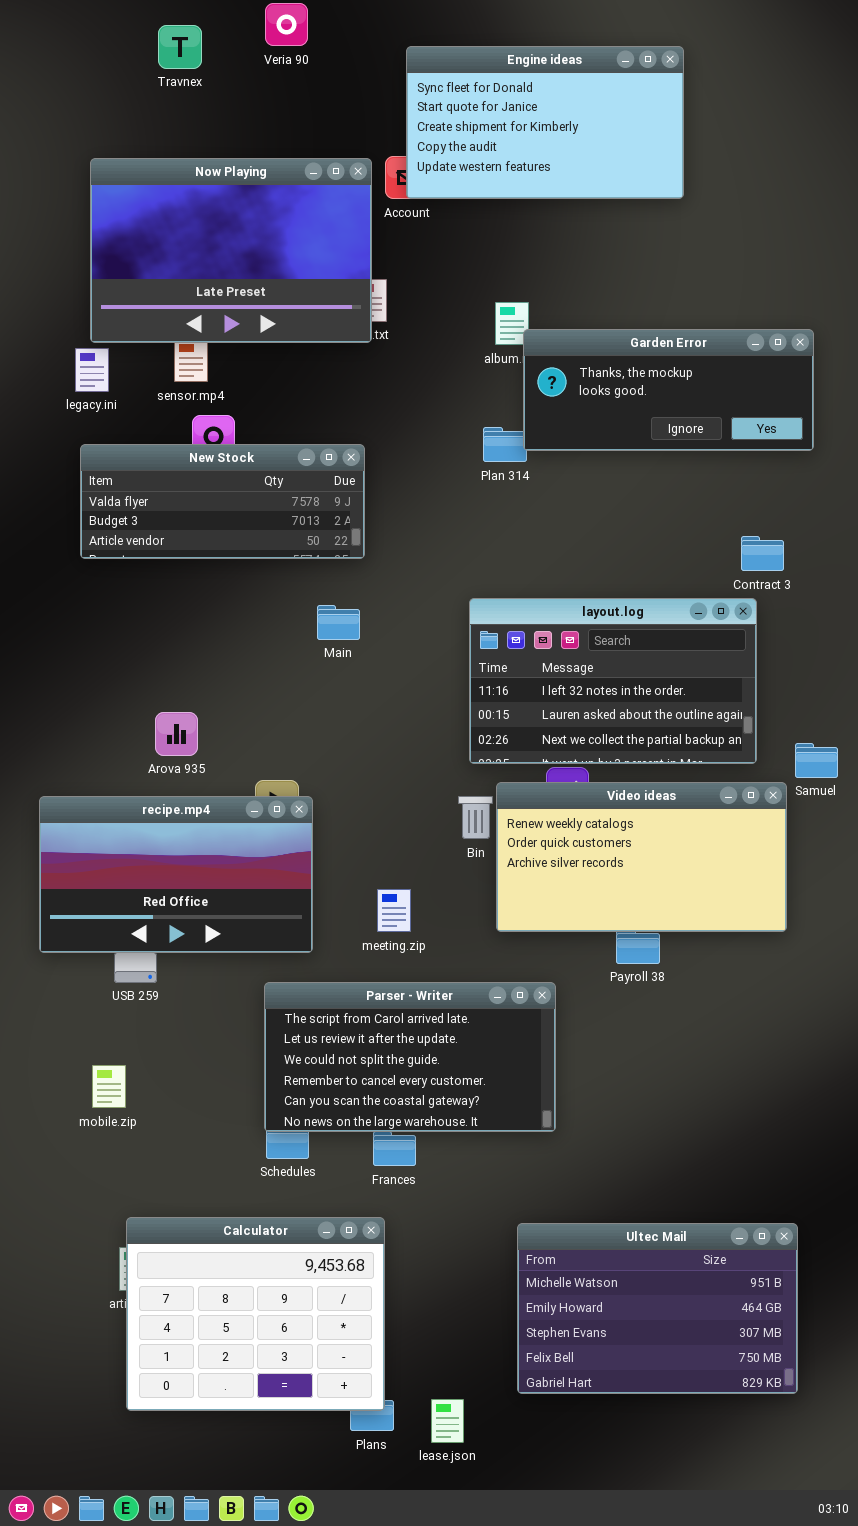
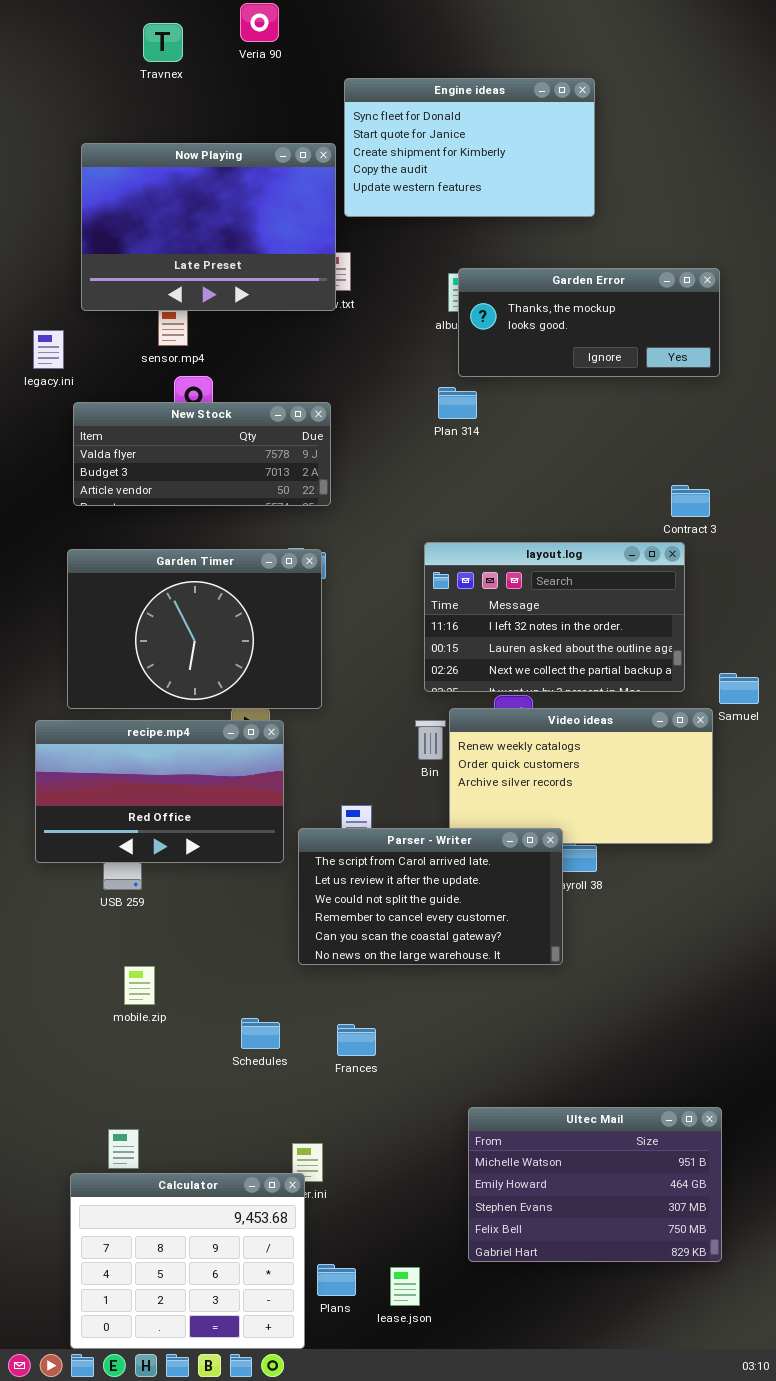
Engine ideas: [406,46,684,199] -> [344,78,595,217], moved
Garden Error: [523,329,814,451] -> [458,268,720,377], moved
legacy.ini: [75,348,109,392] -> [33,330,64,369], moved
Garden Timer: none -> [67,549,322,709], opened
Parser - Writer: [264,982,556,1132] -> [298,828,563,965], moved
mobile.zip: [92,1065,126,1108] -> [124,966,155,1005], moved
Calculator: [126,1217,385,1411] -> [70,1173,305,1349], moved

